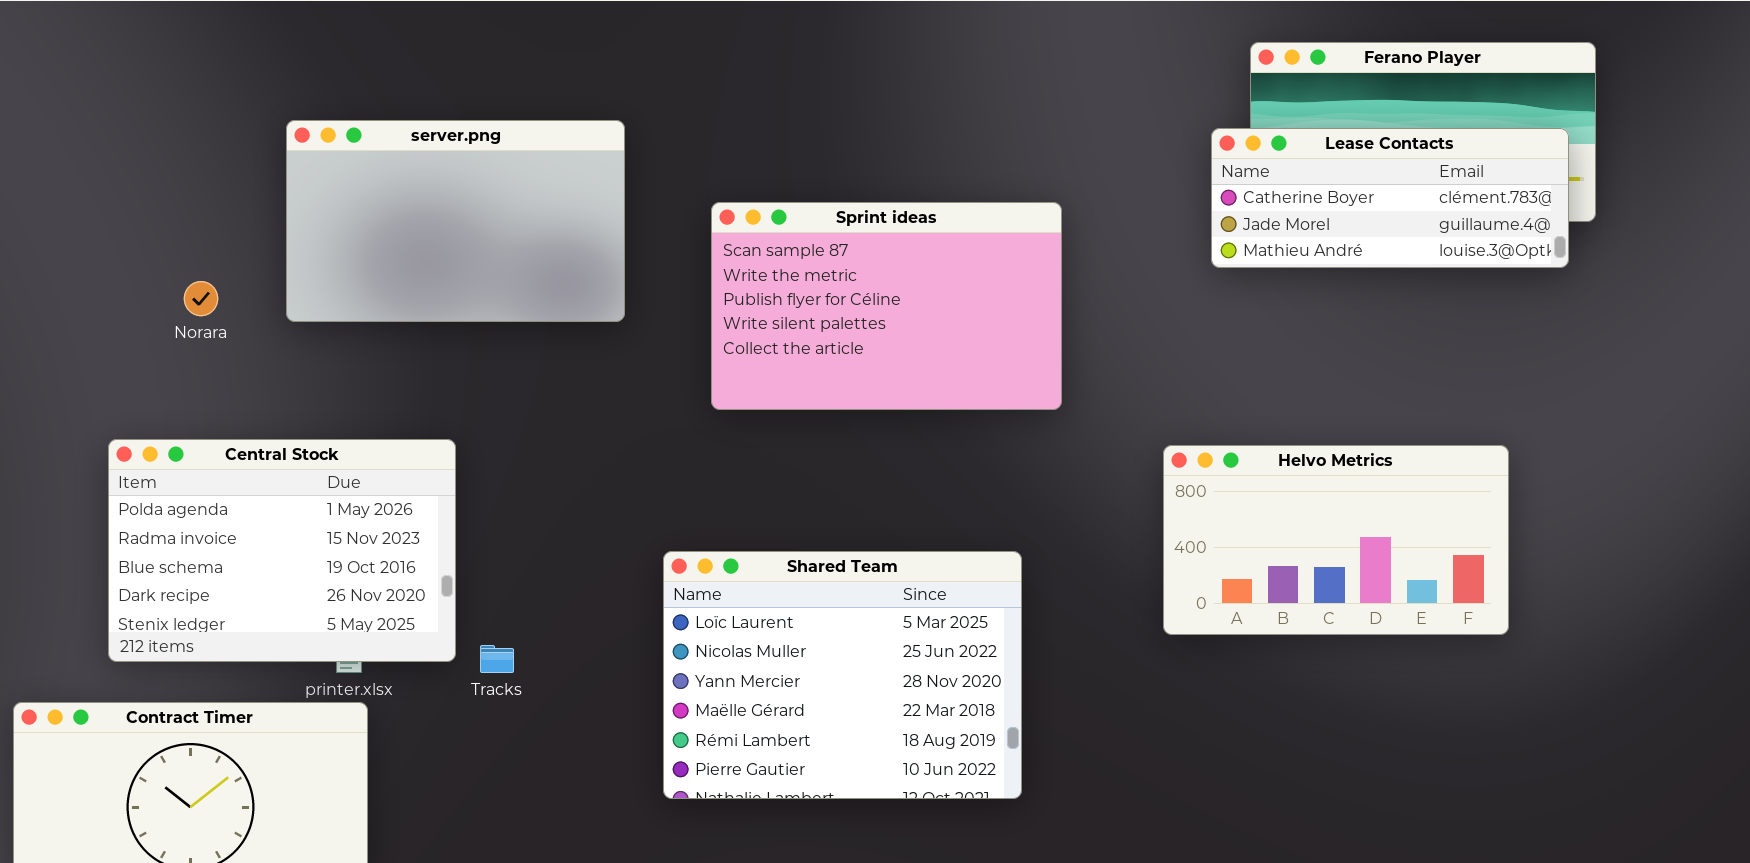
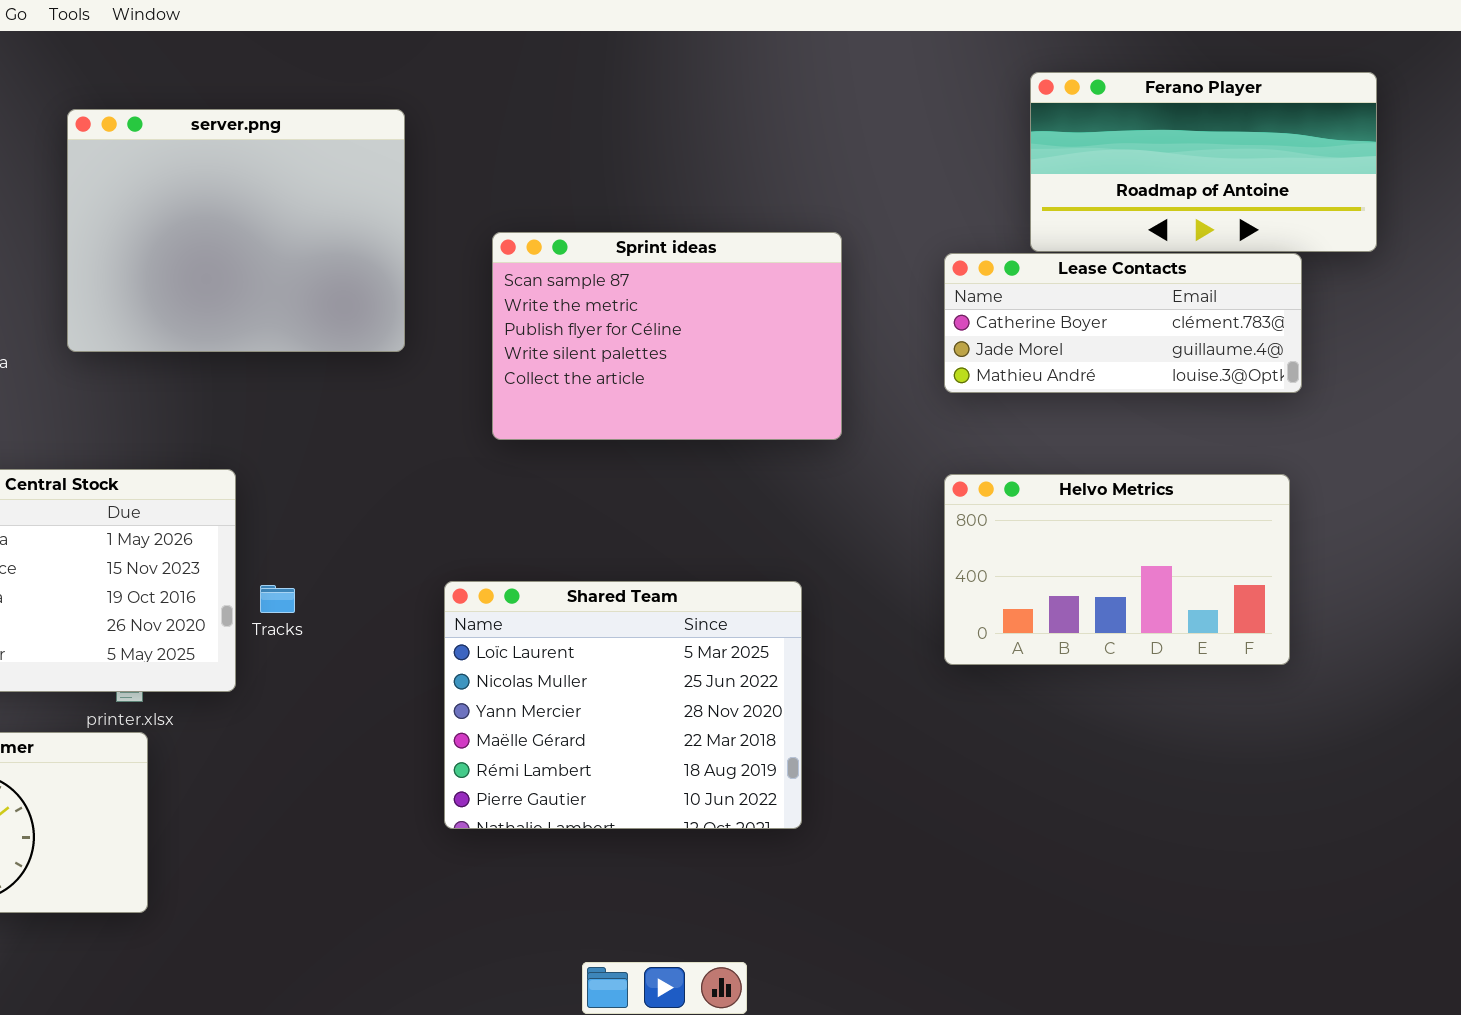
server.png: [286,120,625,322] -> [67,109,405,352], resized
Lease Contacts: [1211,128,1569,268] -> [944,253,1302,393], moved
Tracks: [480,645,514,673] -> [260,585,295,613], moved

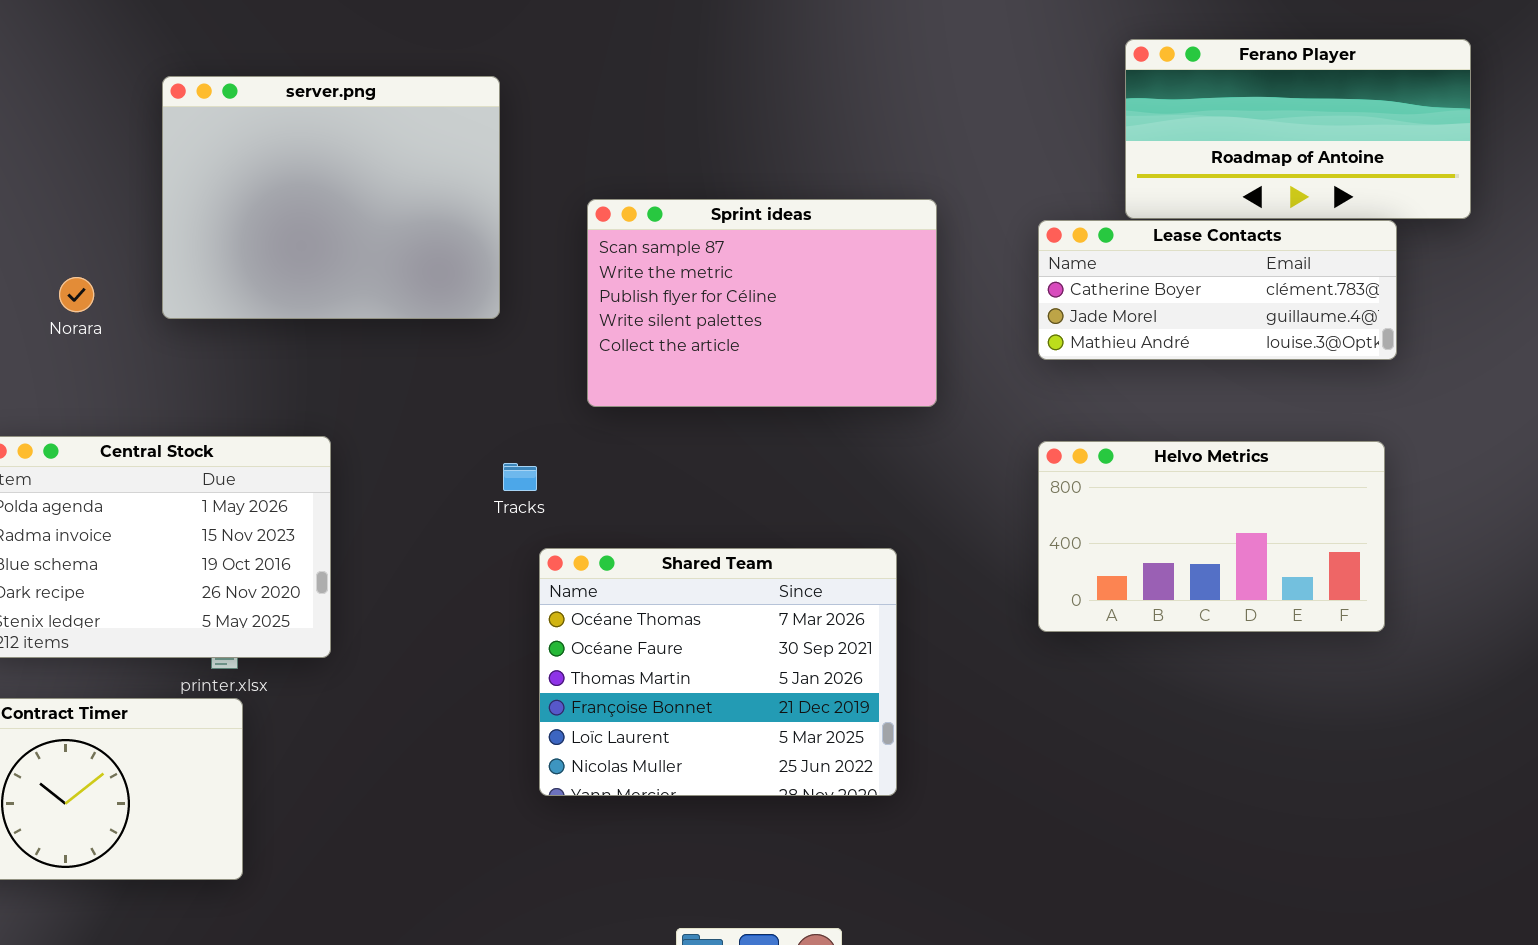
Shared Team: [444,581,802,829] -> [539,548,897,796], scrolled up 4 rows
Tracks: [260,585,295,613] -> [503,463,537,491], moved

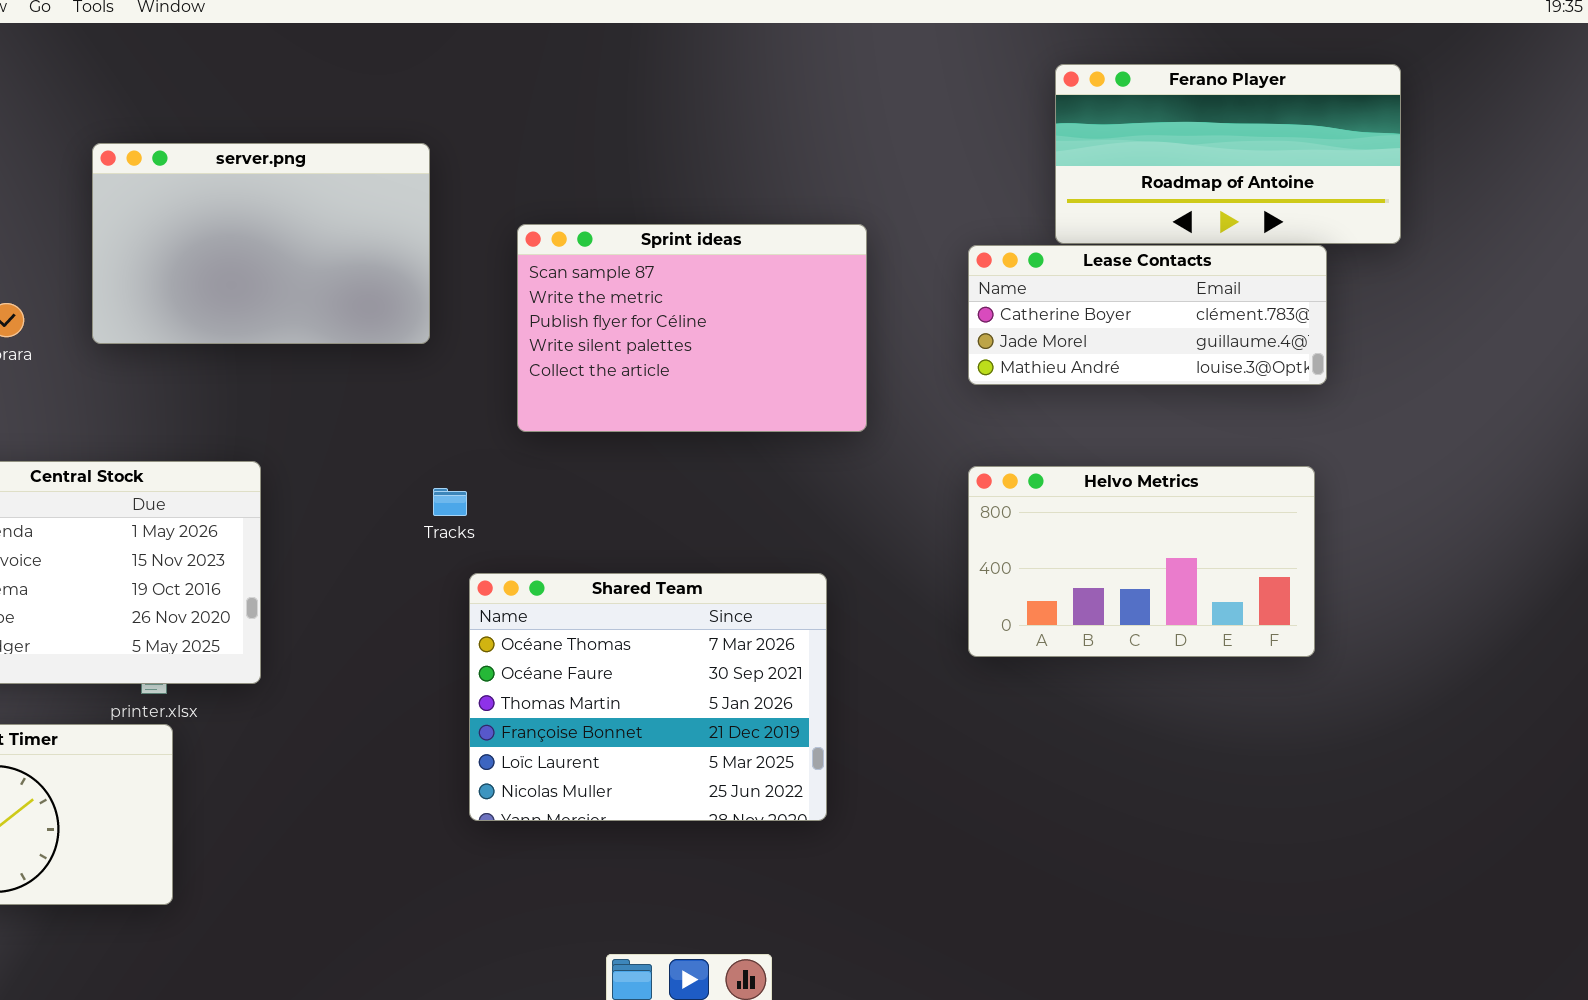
server.png: [162,76,500,319] -> [92,143,430,344], resized

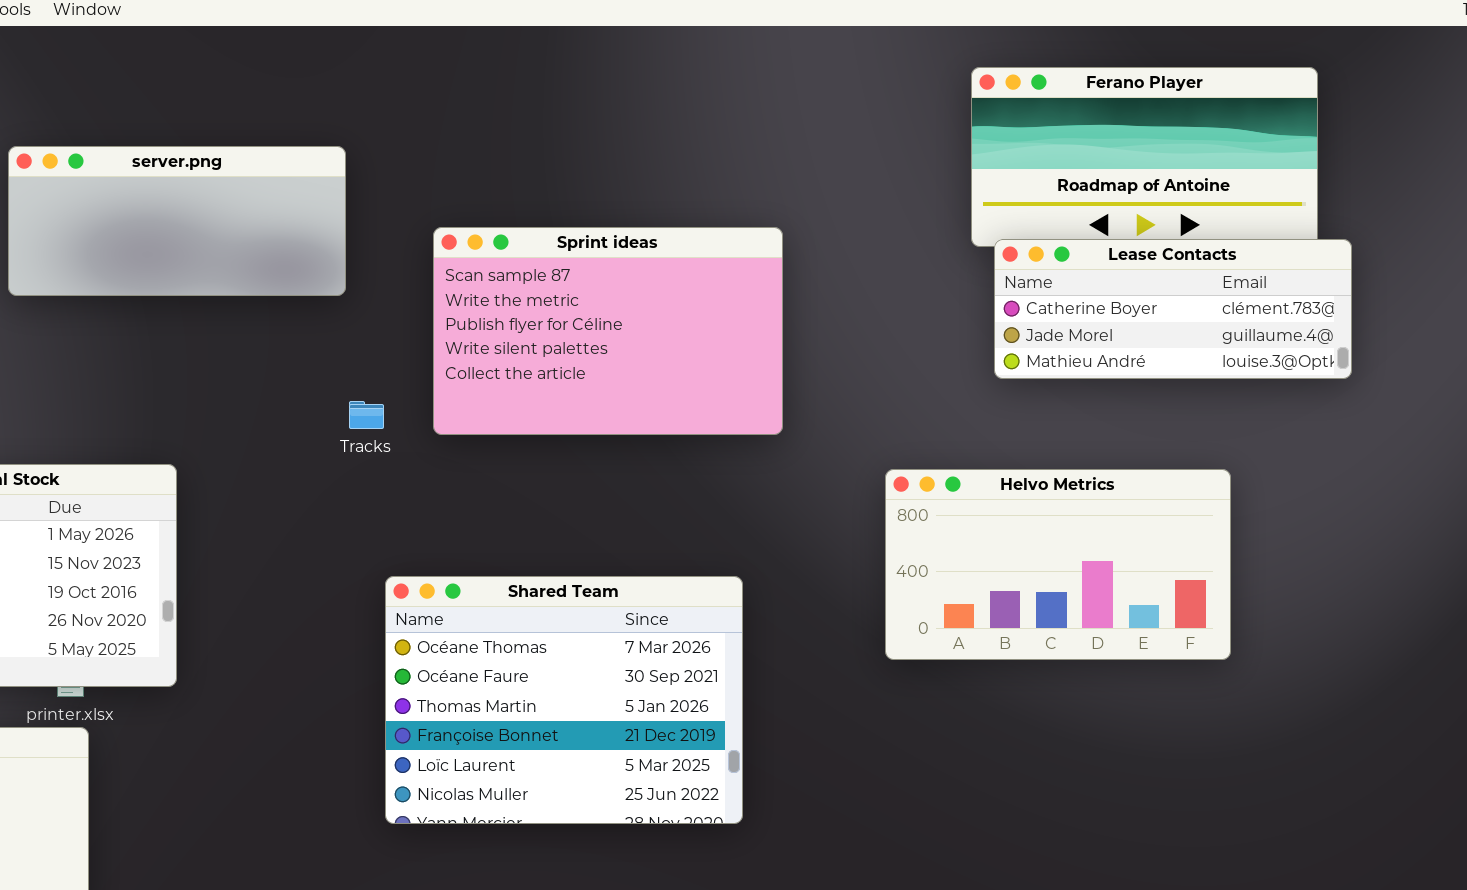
server.png: [92,143,430,344] -> [8,146,346,296], resized
Lease Contacts: [968,245,1327,385] -> [994,239,1352,379], moved
Tracks: [433,488,467,516] -> [349,401,384,429], moved

